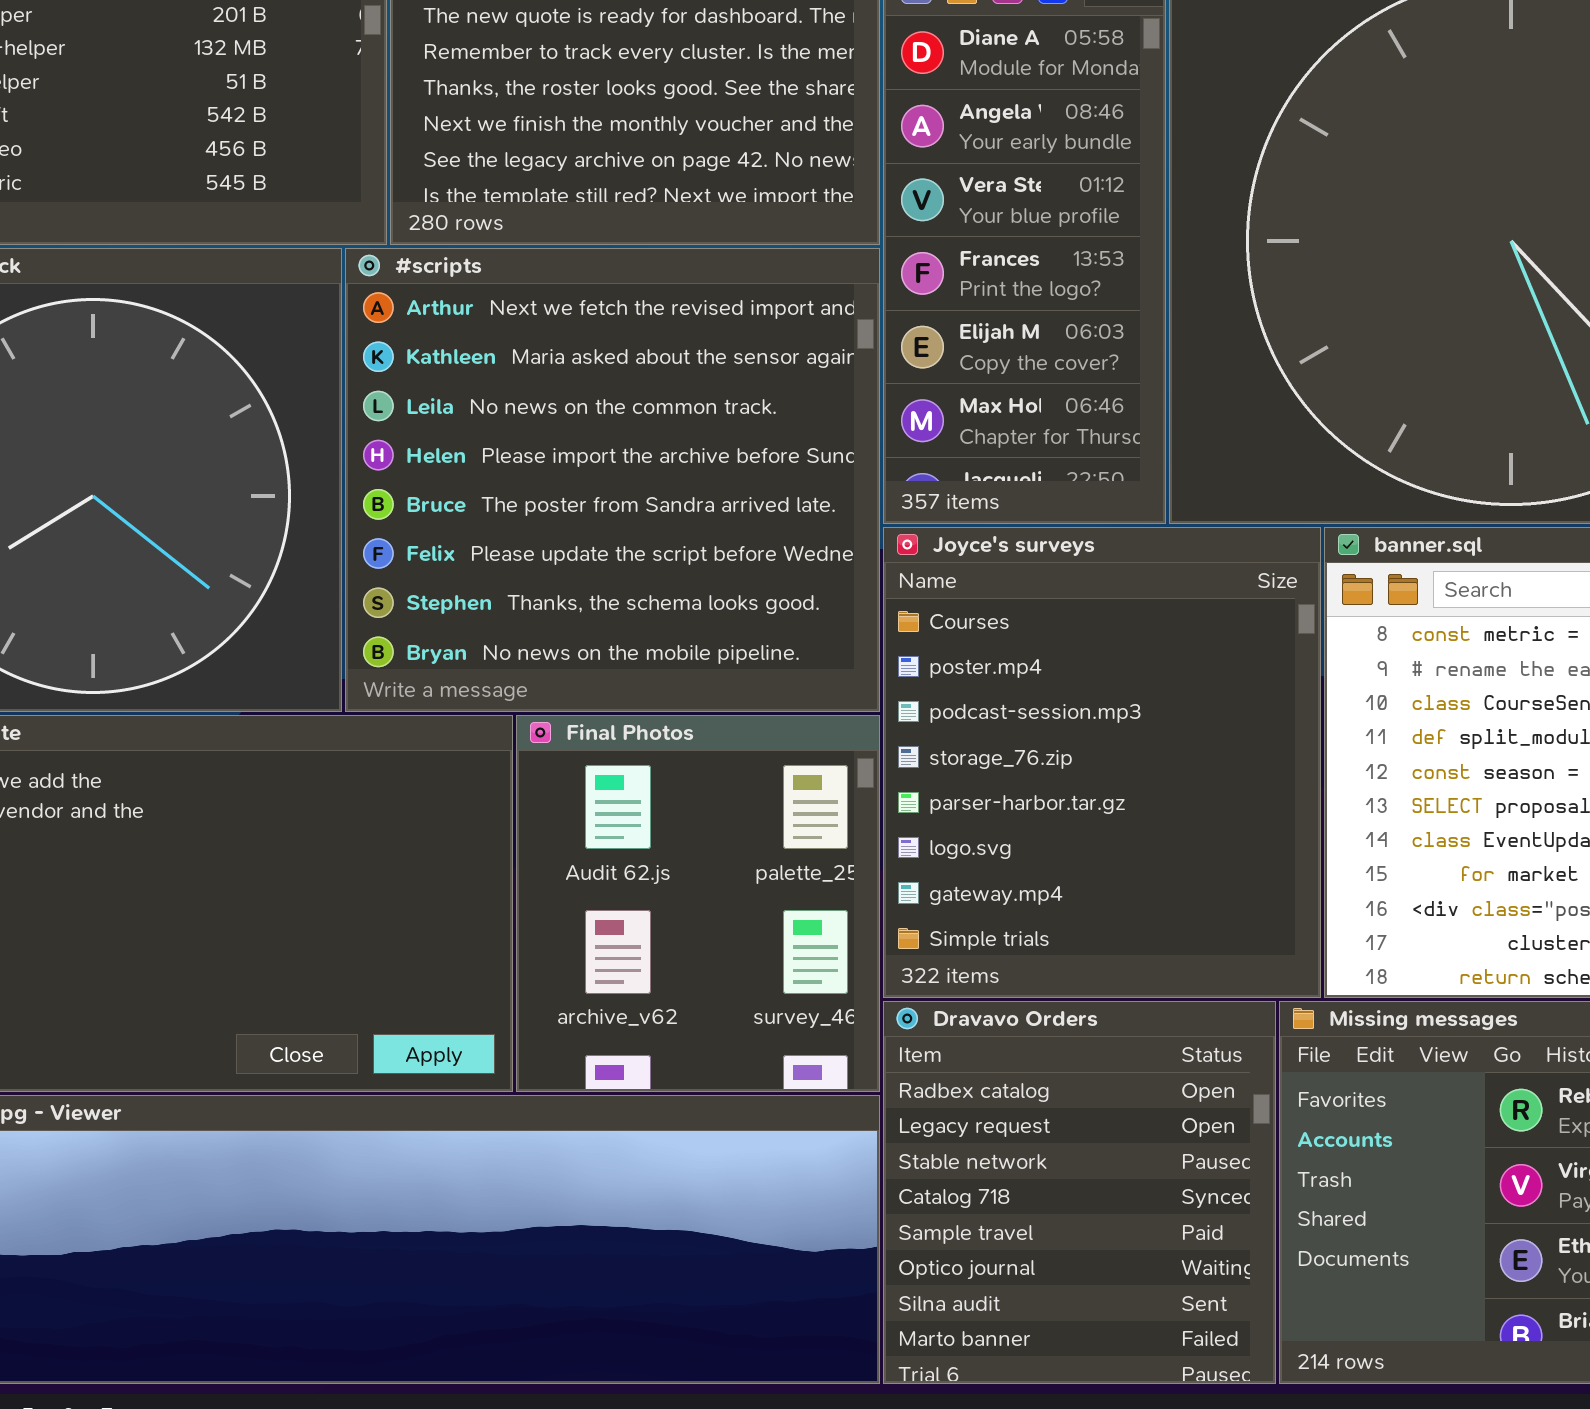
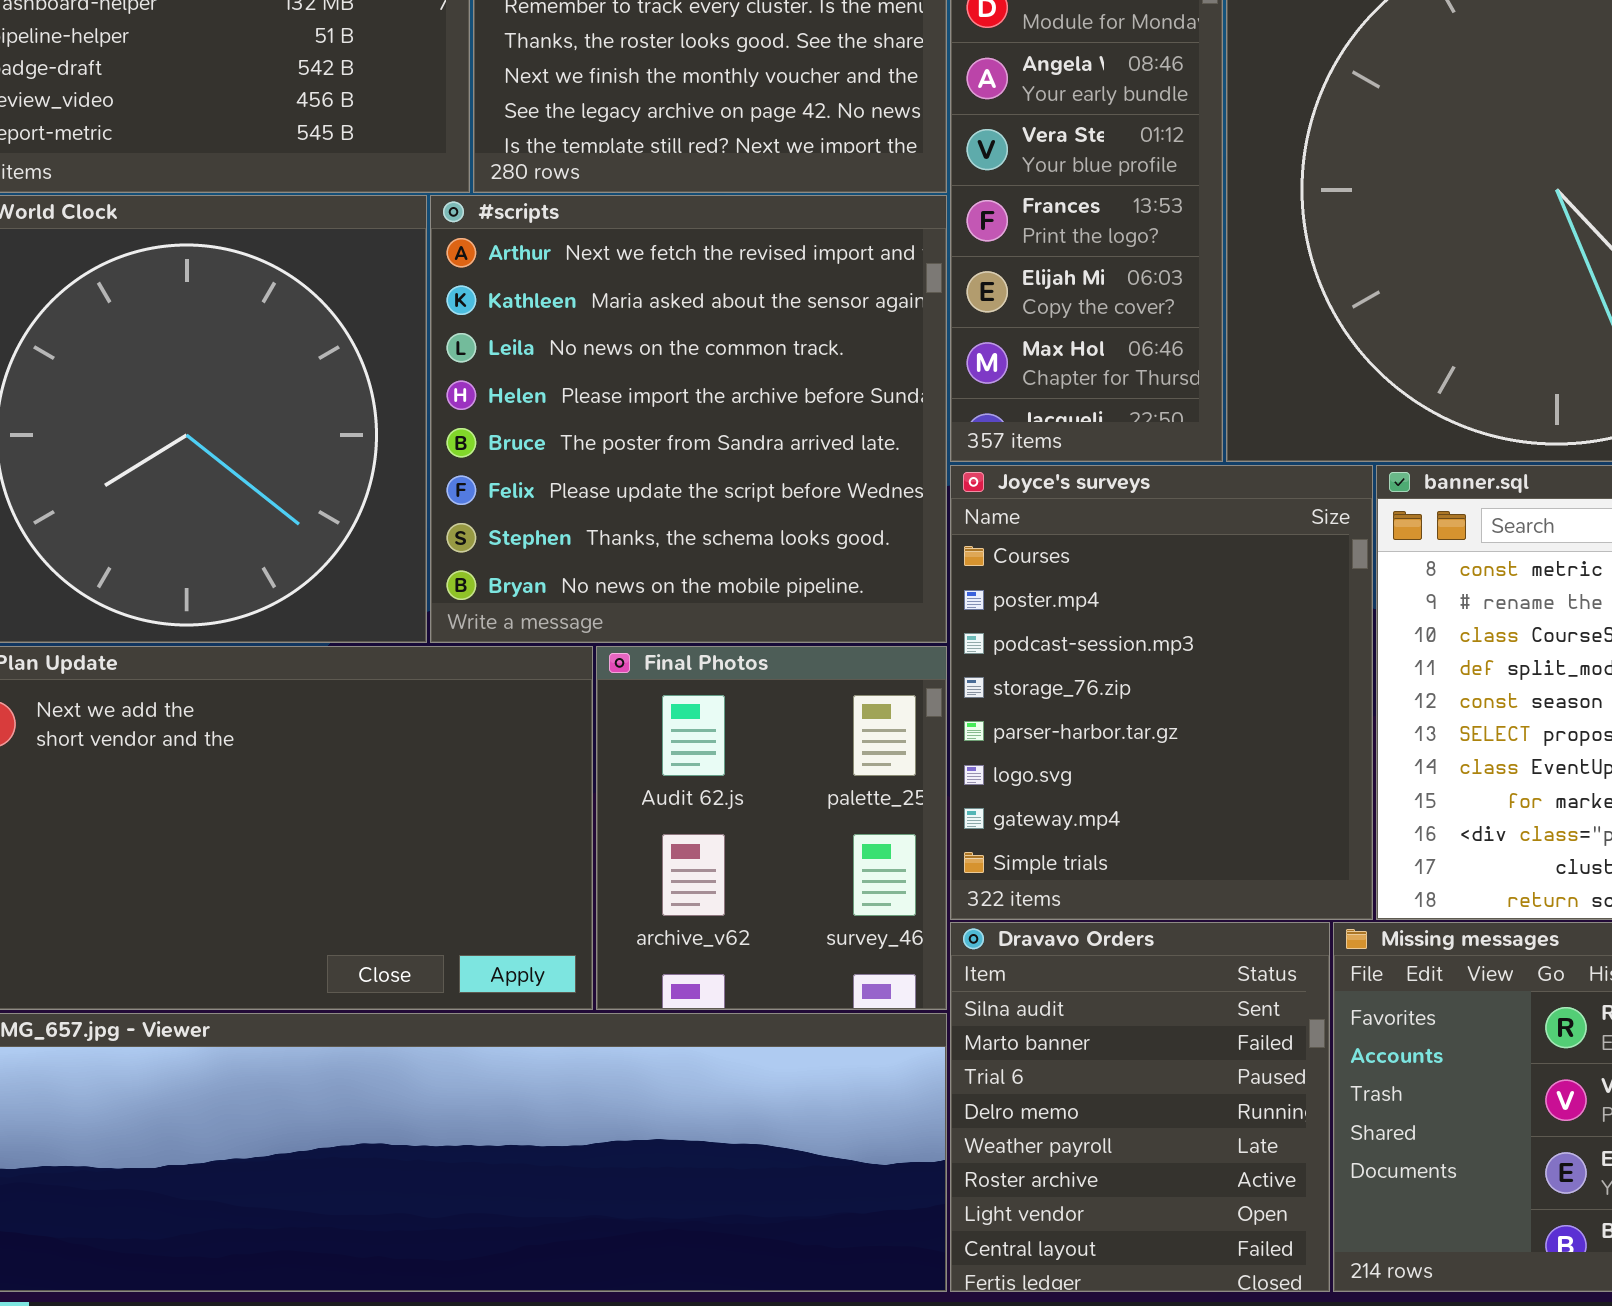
Dravavo Orders: [883,1001,1276,1384] -> [950,922,1330,1292], scrolled down 6 rows

